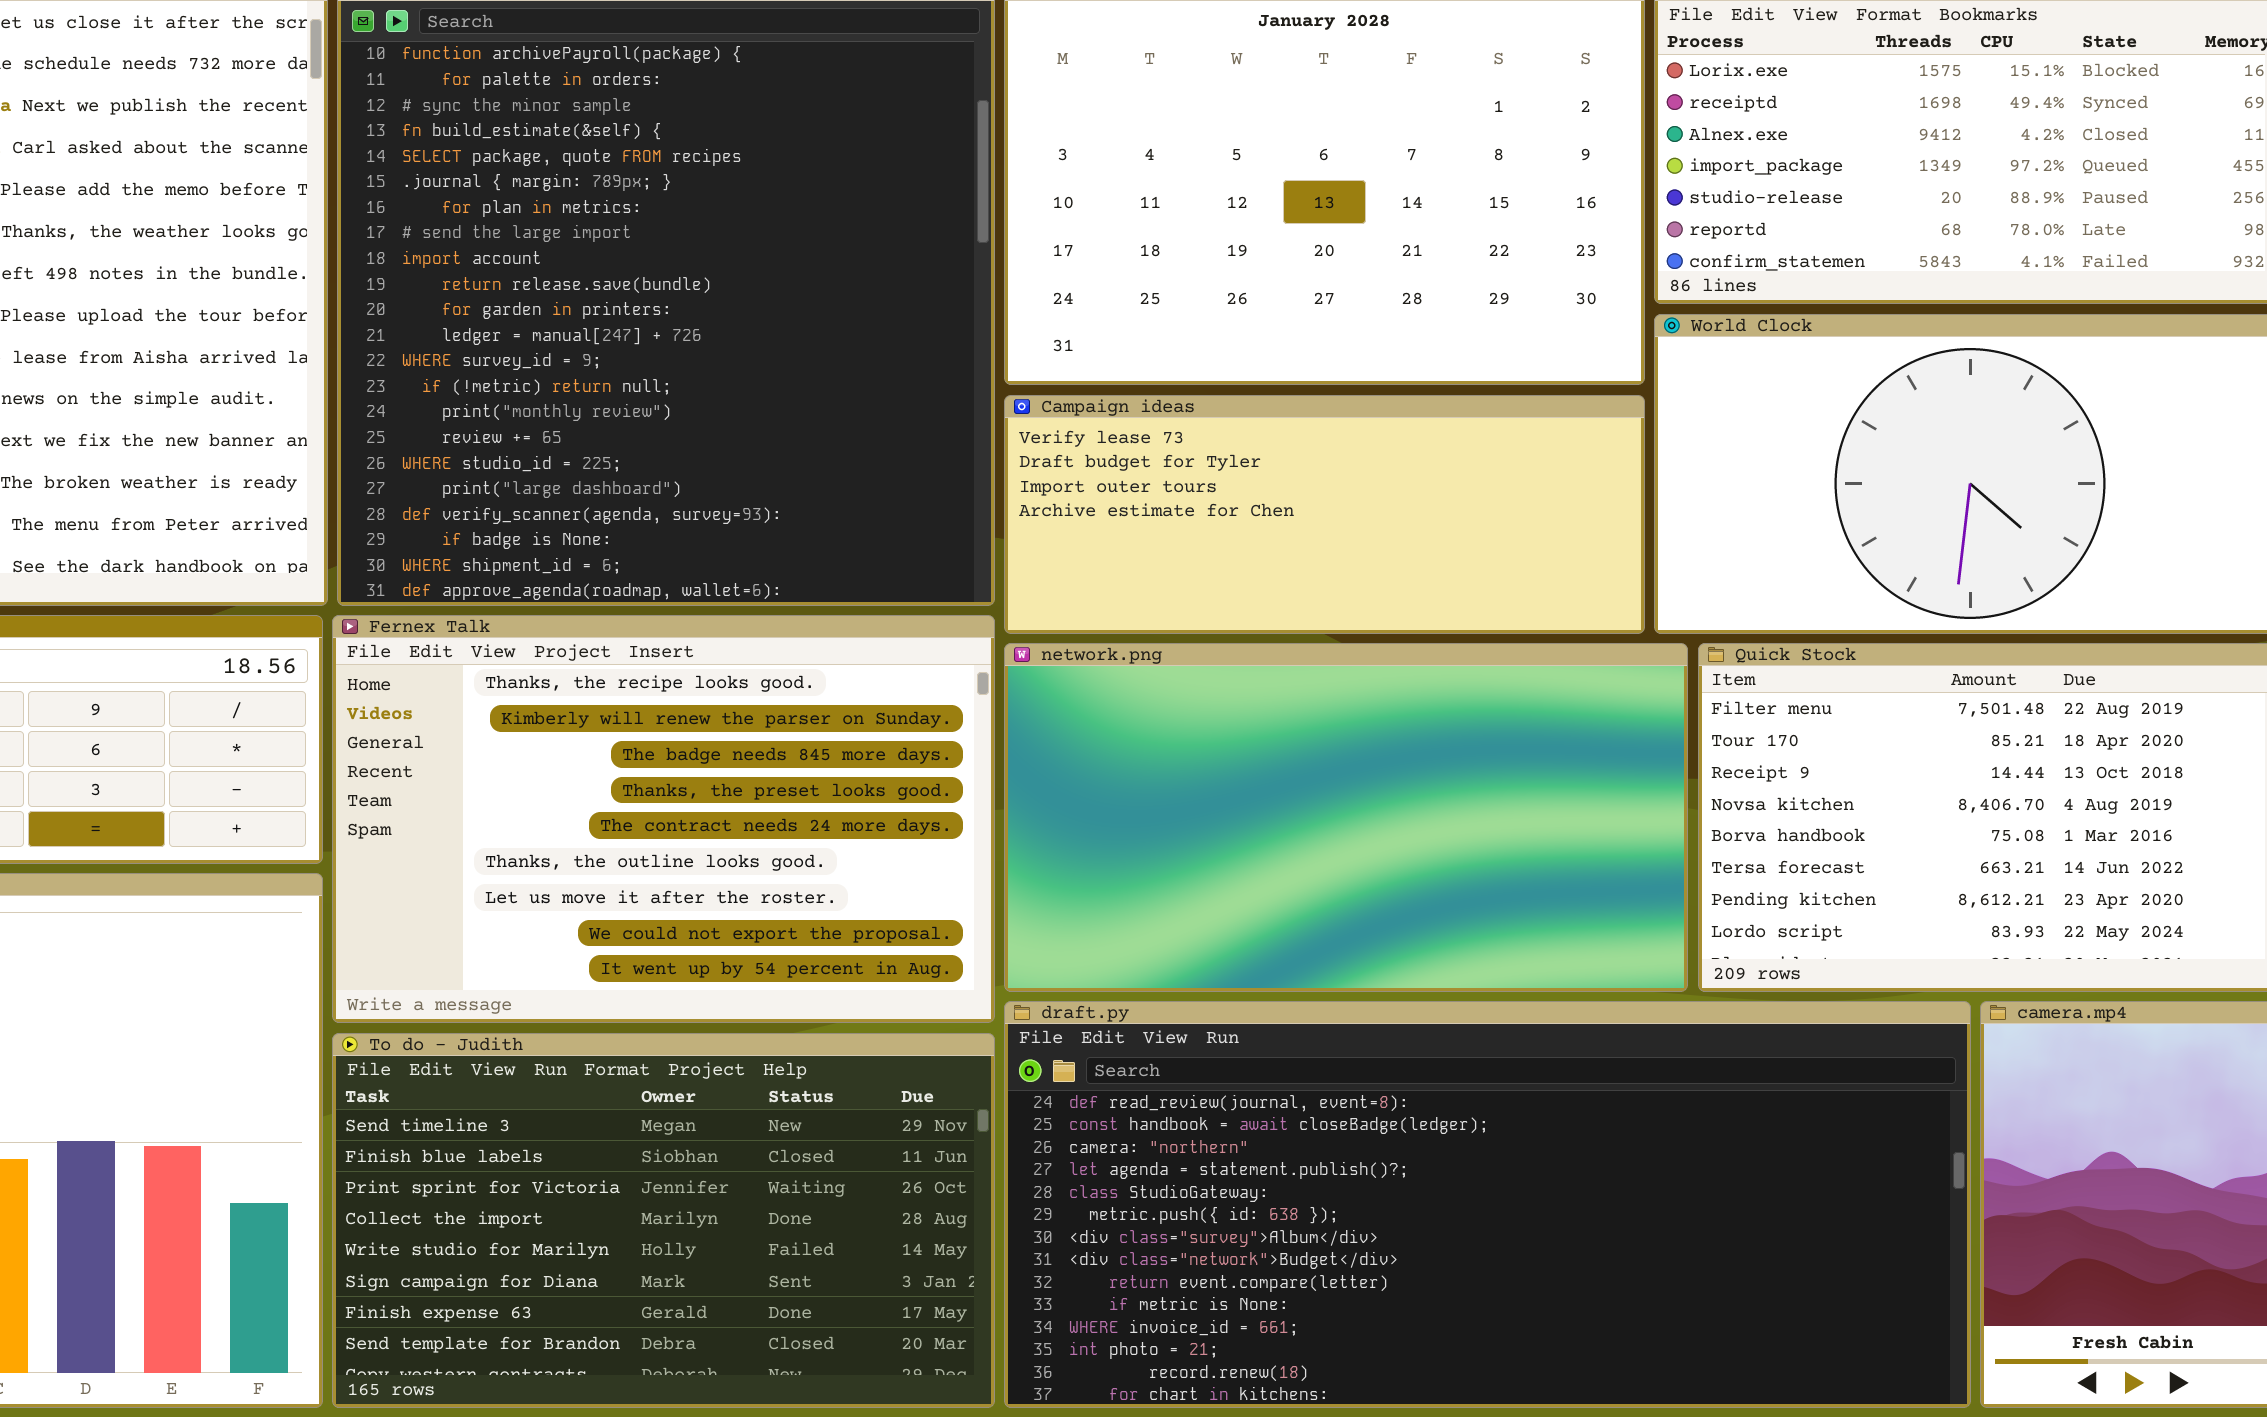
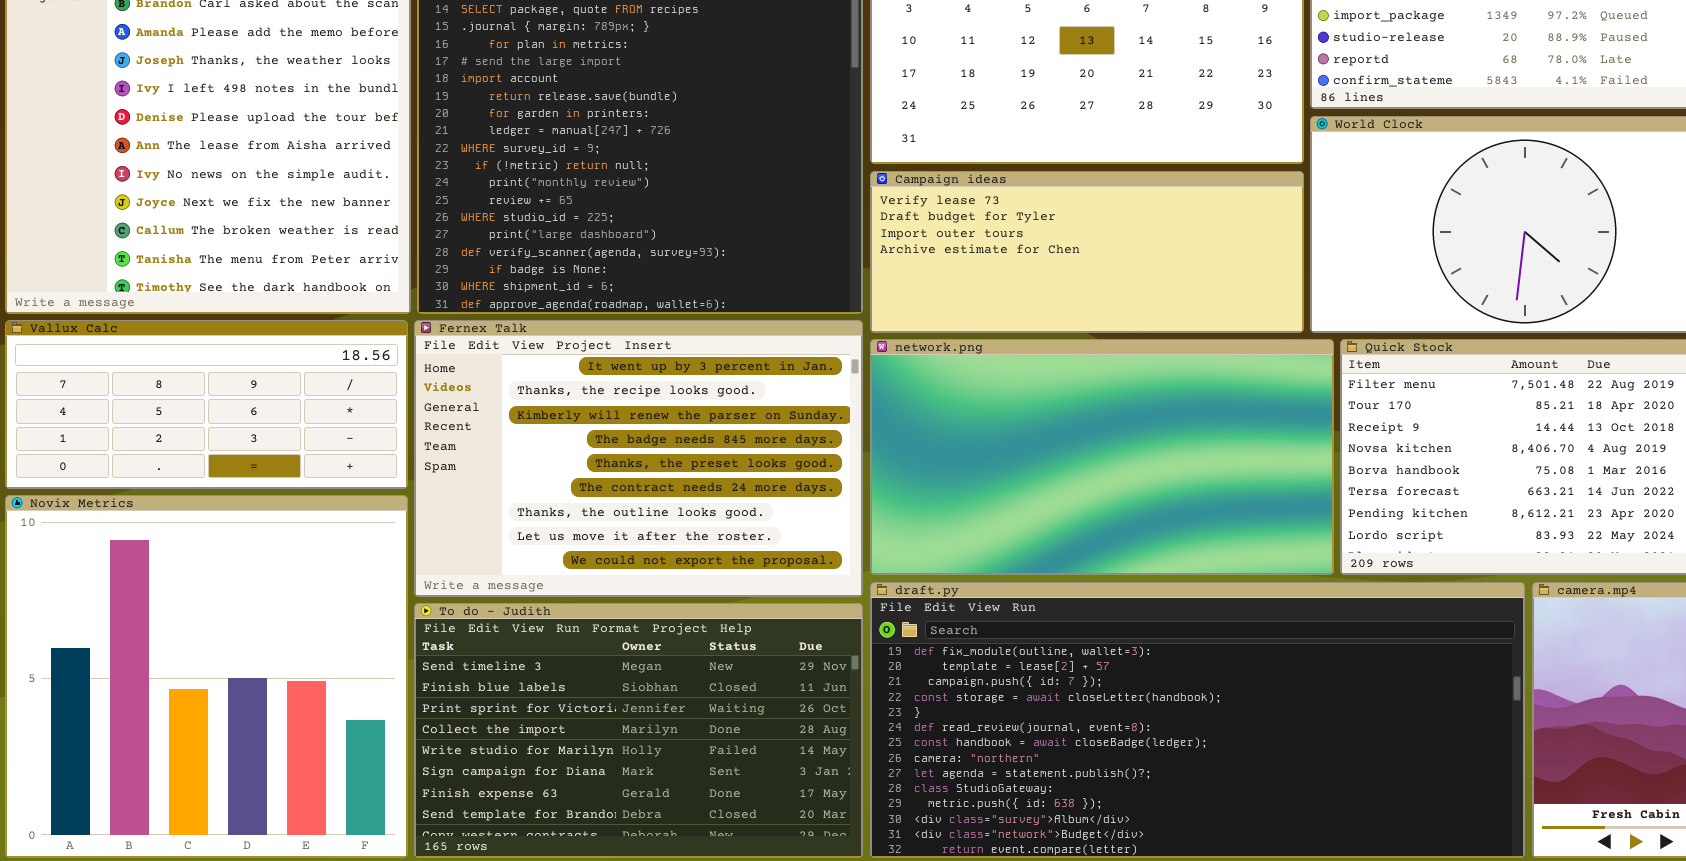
Fernex Talk: [332,615,995,1023] -> [414,320,863,597], scrolled up 1 row
draft.py: [1004,1001,1971,1408] -> [870,582,1525,858], scrolled up 5 rows

